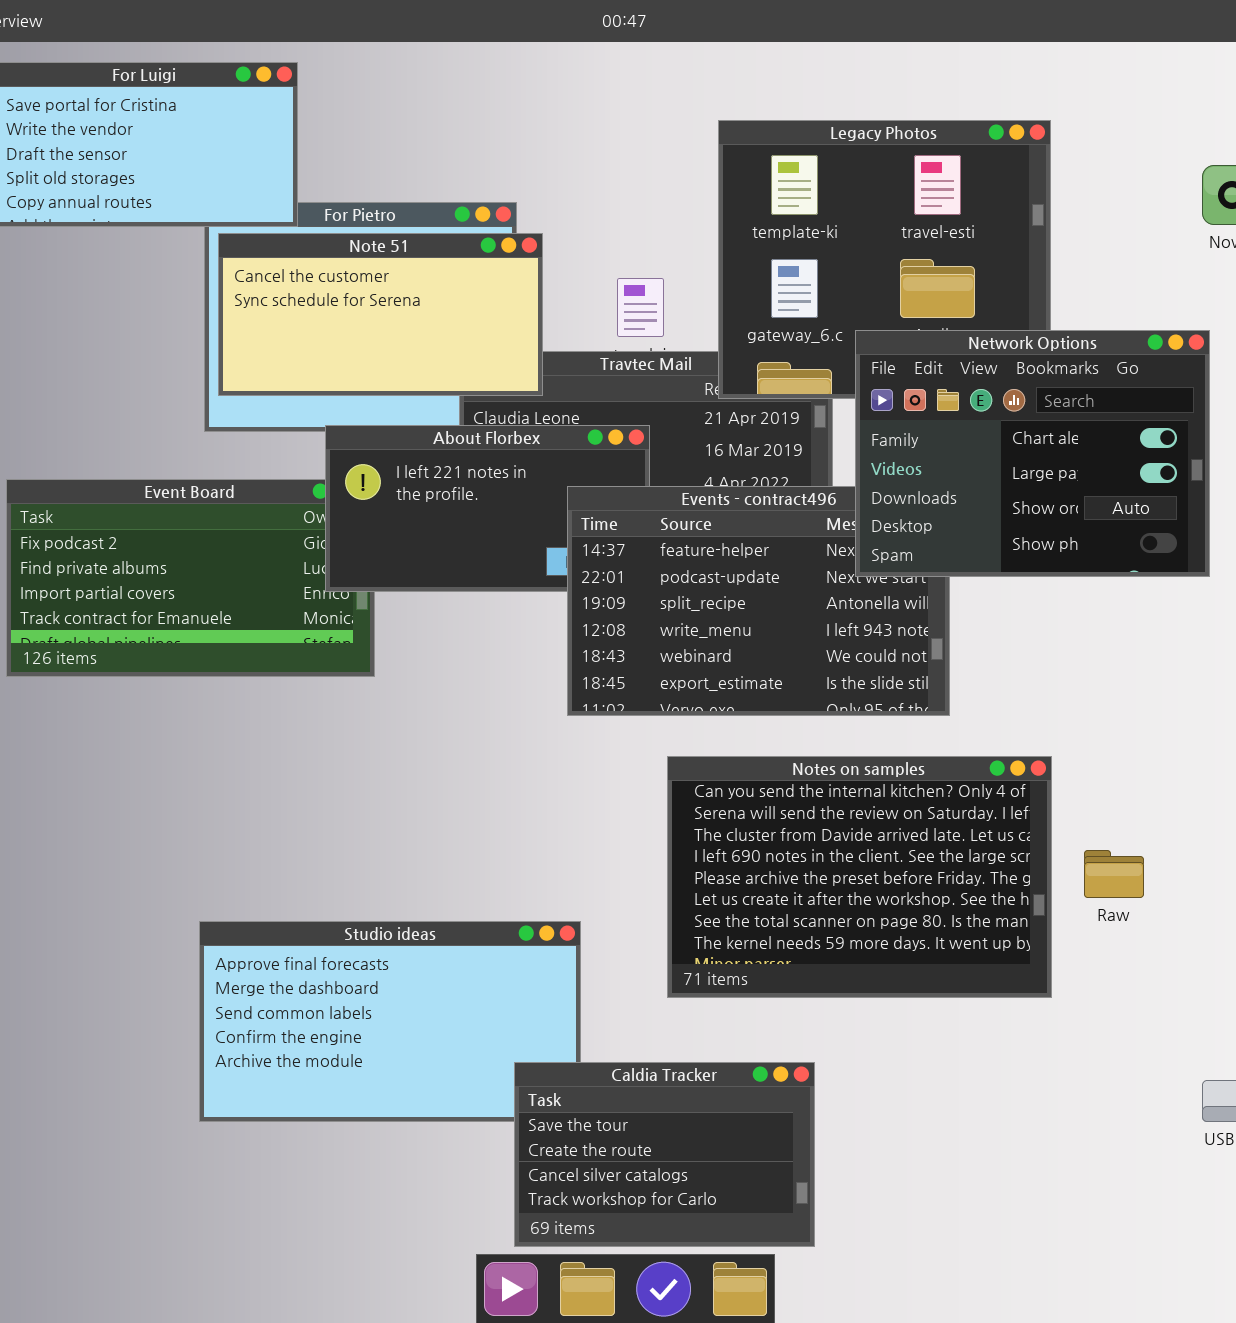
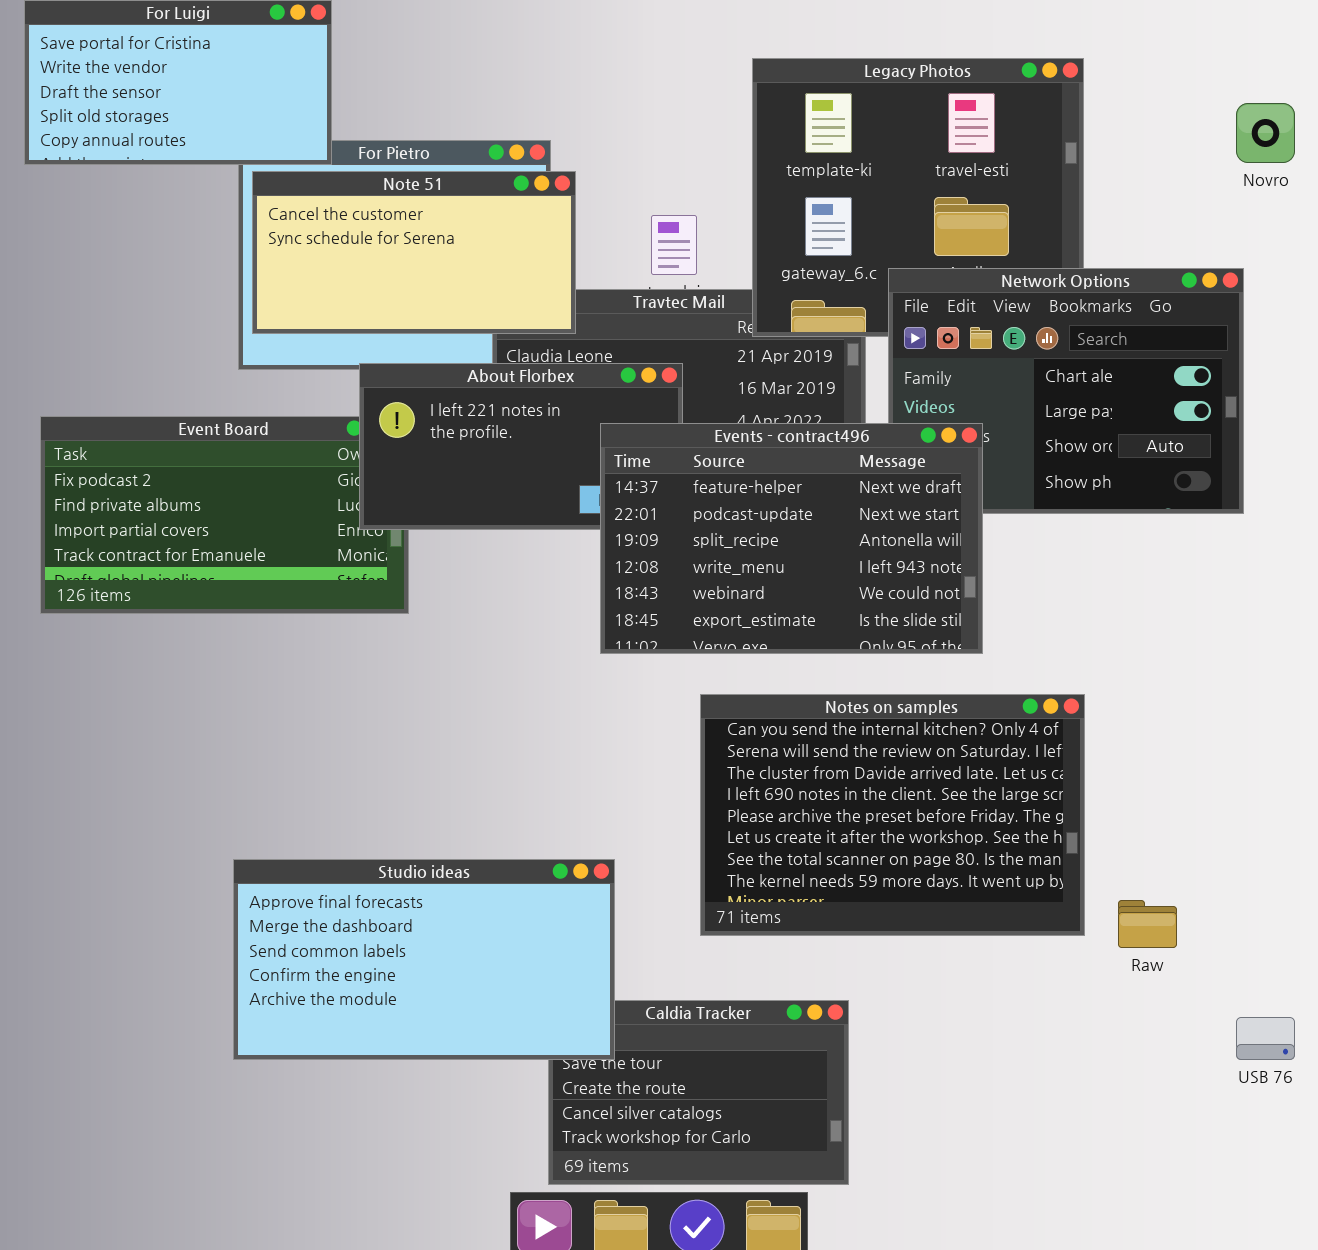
Events - contract496: [567,486,950,716] -> [600,423,983,654], raised
Raw: [1084,850,1144,898] -> [1118,900,1177,948], moved
Studio ideas: [199,921,581,1122] -> [233,859,615,1060], raised

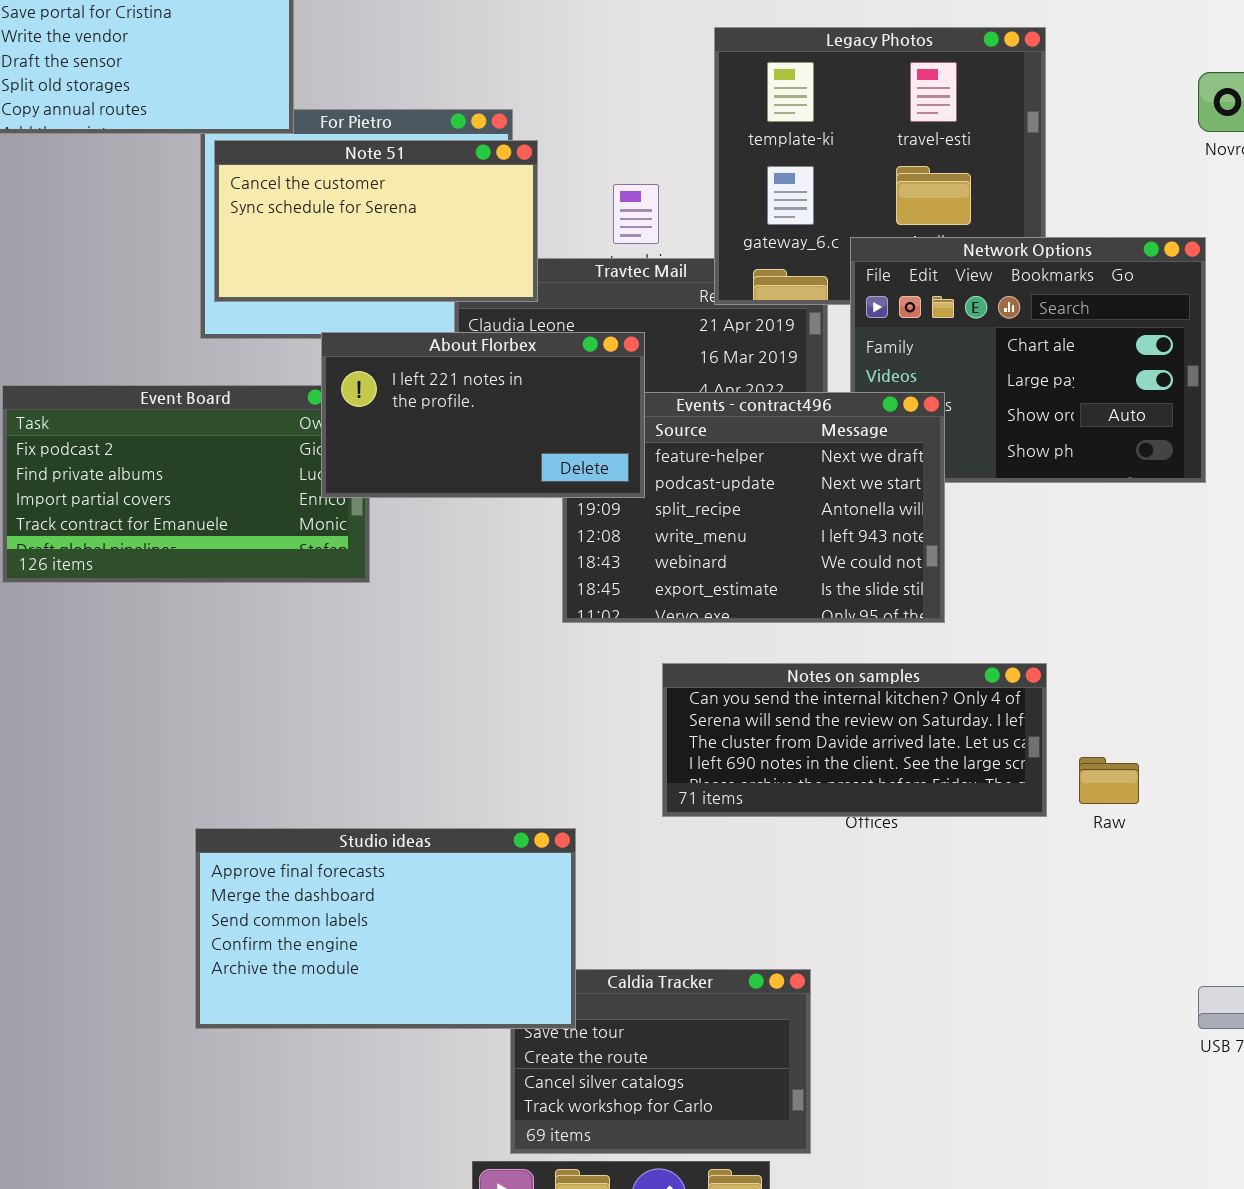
About Florbex: [359,363,683,530] -> [321,332,645,498], raised
Notes on samples: [700,694,1085,936] -> [662,663,1047,817], resized
Raw: [1118,900,1177,948] -> [1079,757,1139,804], moved

